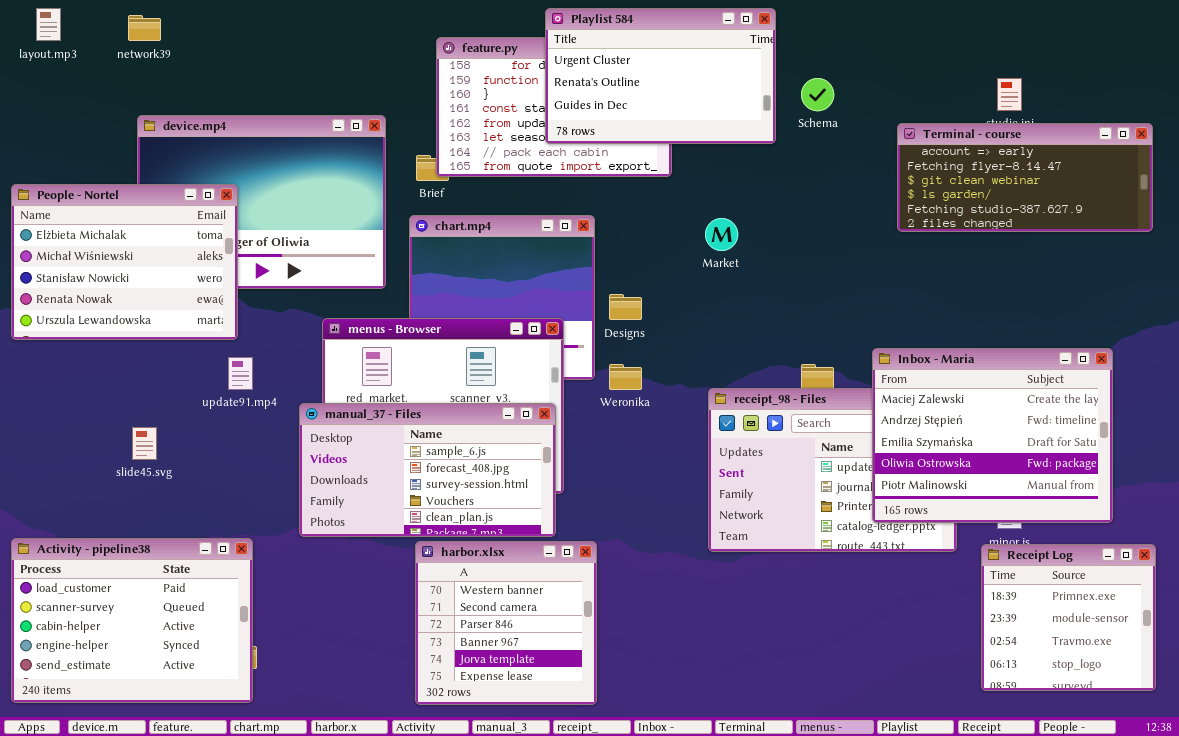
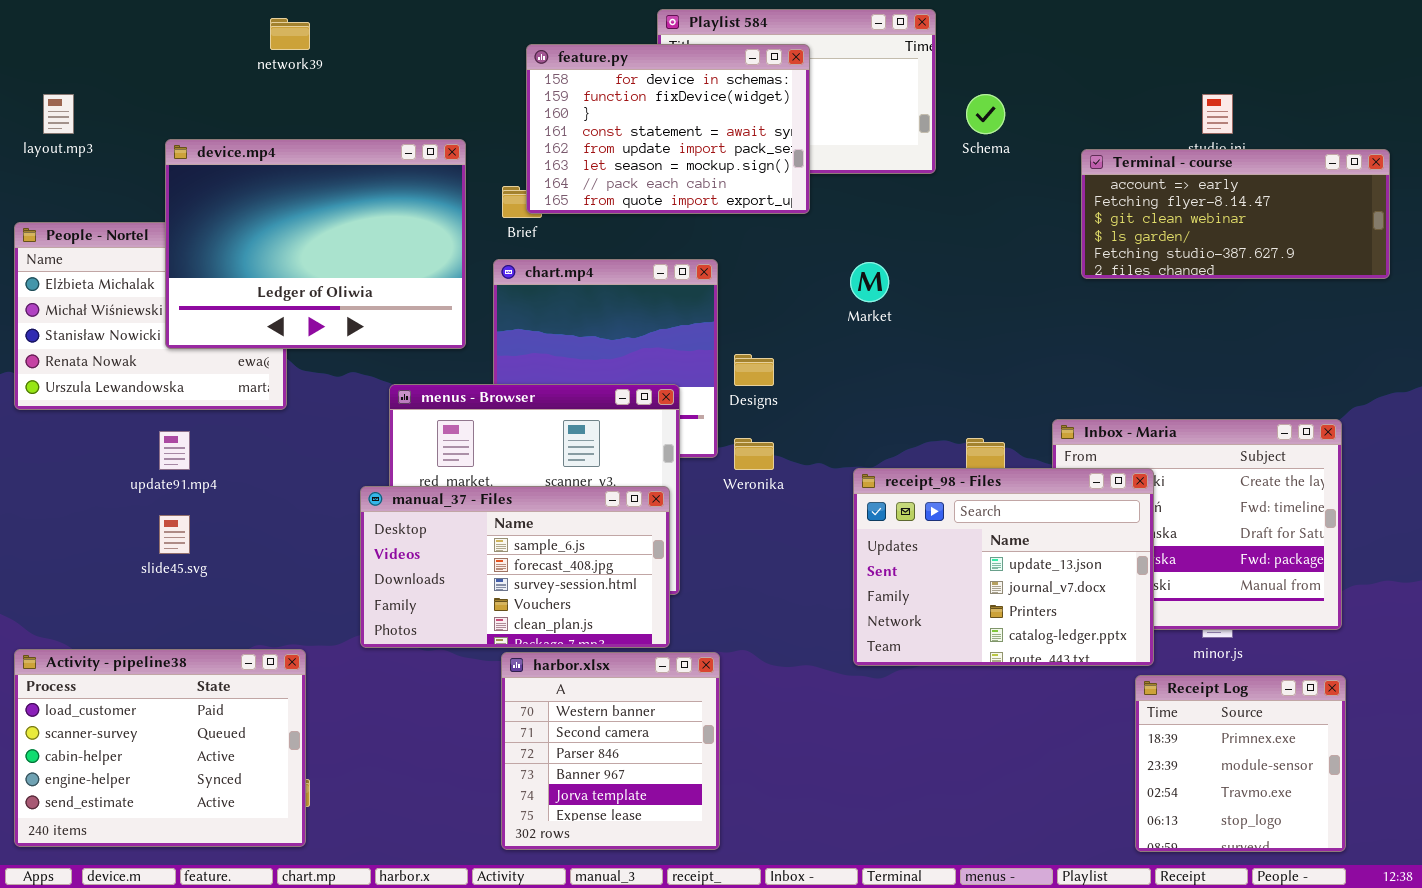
layout.mp3: [36,8,61,41] -> [43,94,74,134], moved
network39: [128,15,161,41] -> [270,18,310,50], moved
feature.py: [436,37,672,177] -> [526,44,810,214], raised
device.mp4: [137,115,386,289] -> [165,139,466,349], raised
update91.mp4: [228,357,253,390] -> [159,431,190,470], moved
receipt_98 - Files: [708,388,957,552] -> [853,468,1154,666], raised
Receipt Log: [981,544,1156,691] -> [1135,675,1346,852], moved

